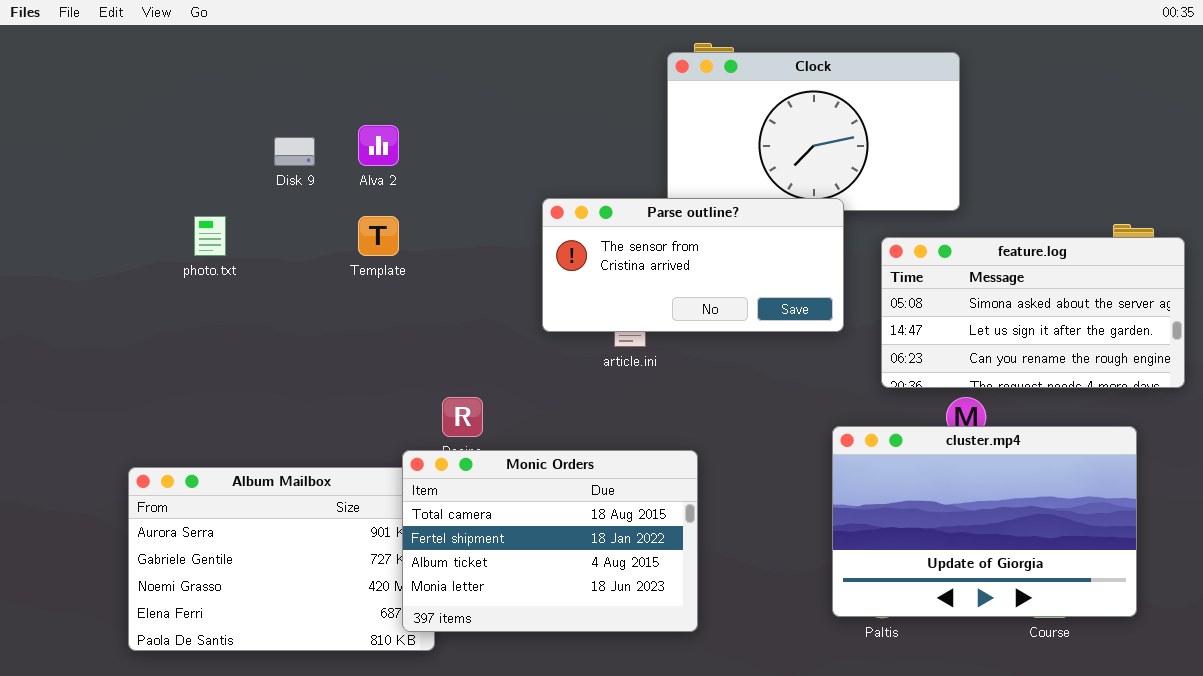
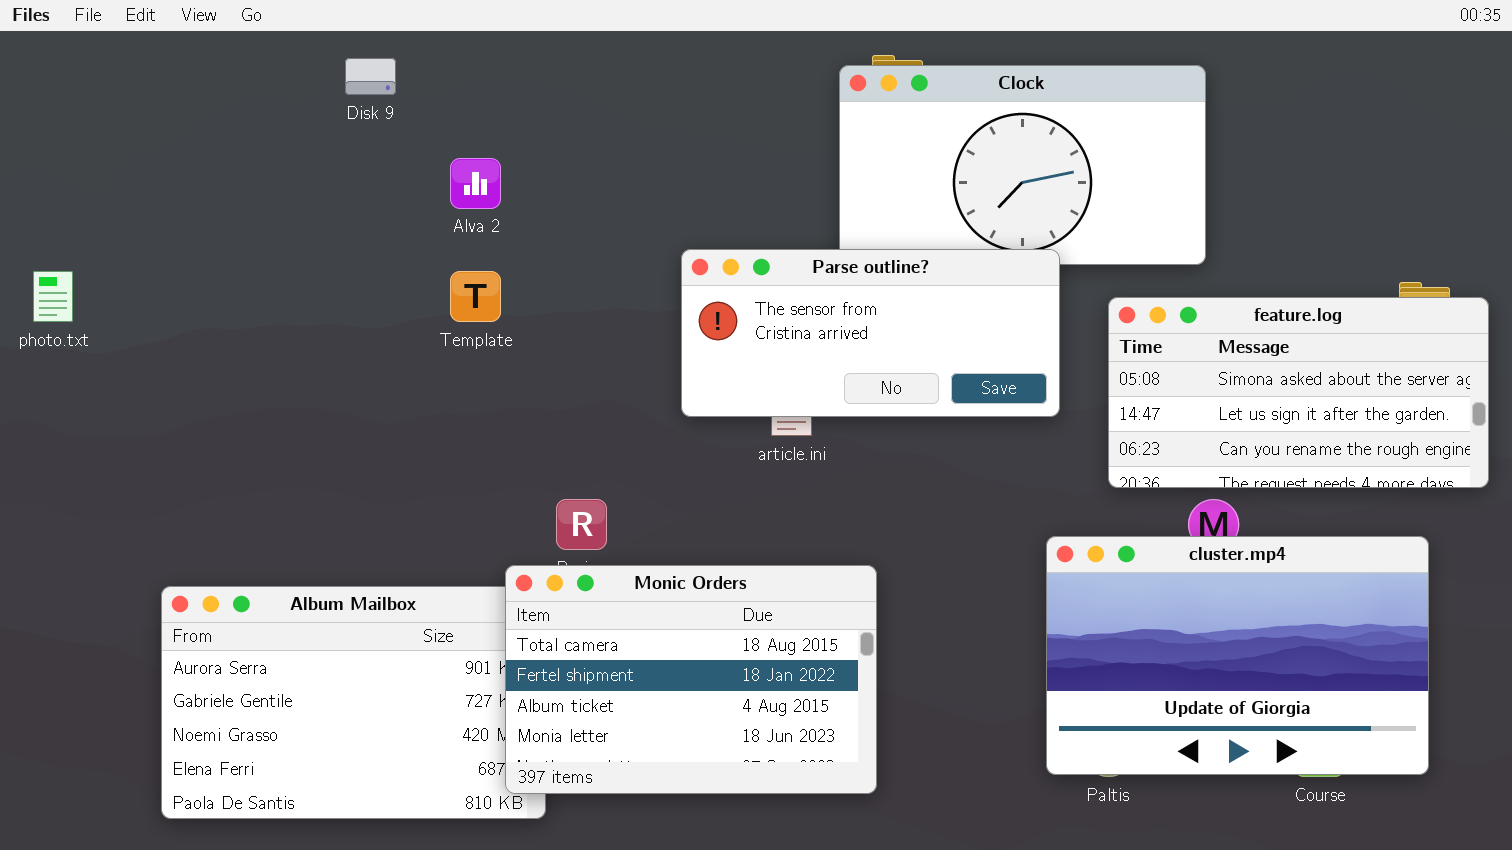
Disk 9: [274,137,315,166] -> [345,58,396,95], moved
photo.txt: [194,216,226,256] -> [33,271,73,322], moved

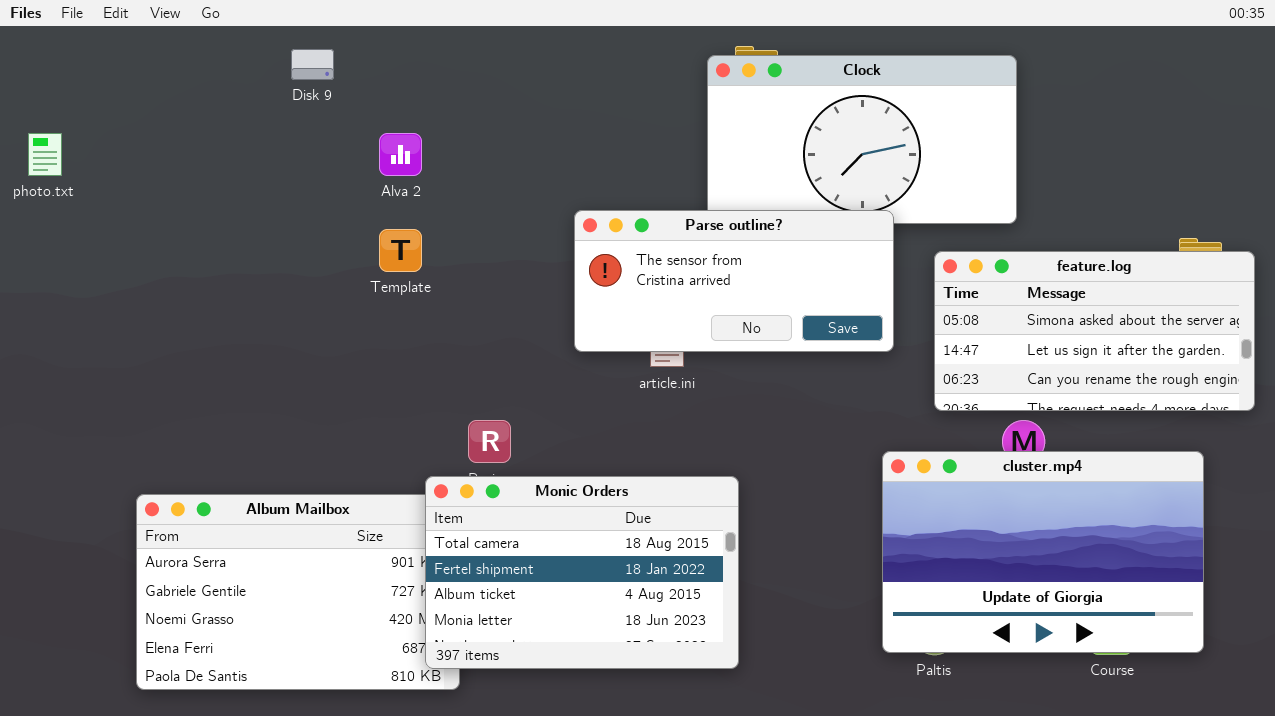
photo.txt: [33,271,73,322] -> [28,133,62,176], moved

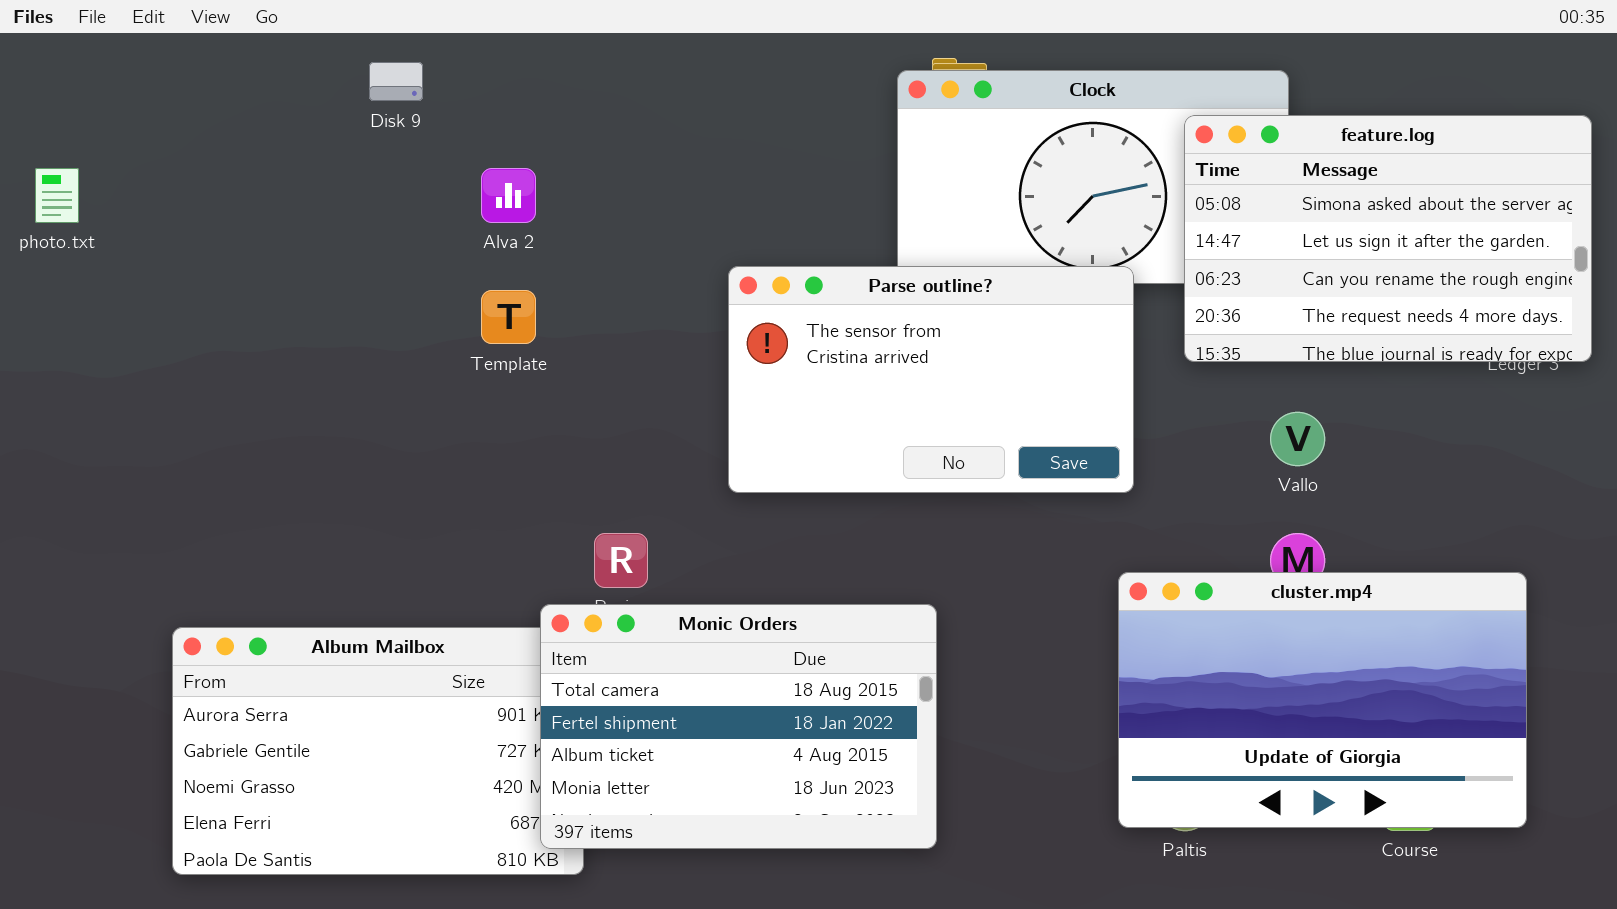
Parse outline?: [574,210,894,352] -> [728,266,1134,493], resized
feature.log: [934,251,1255,411] -> [1184,115,1592,362], moved, resized

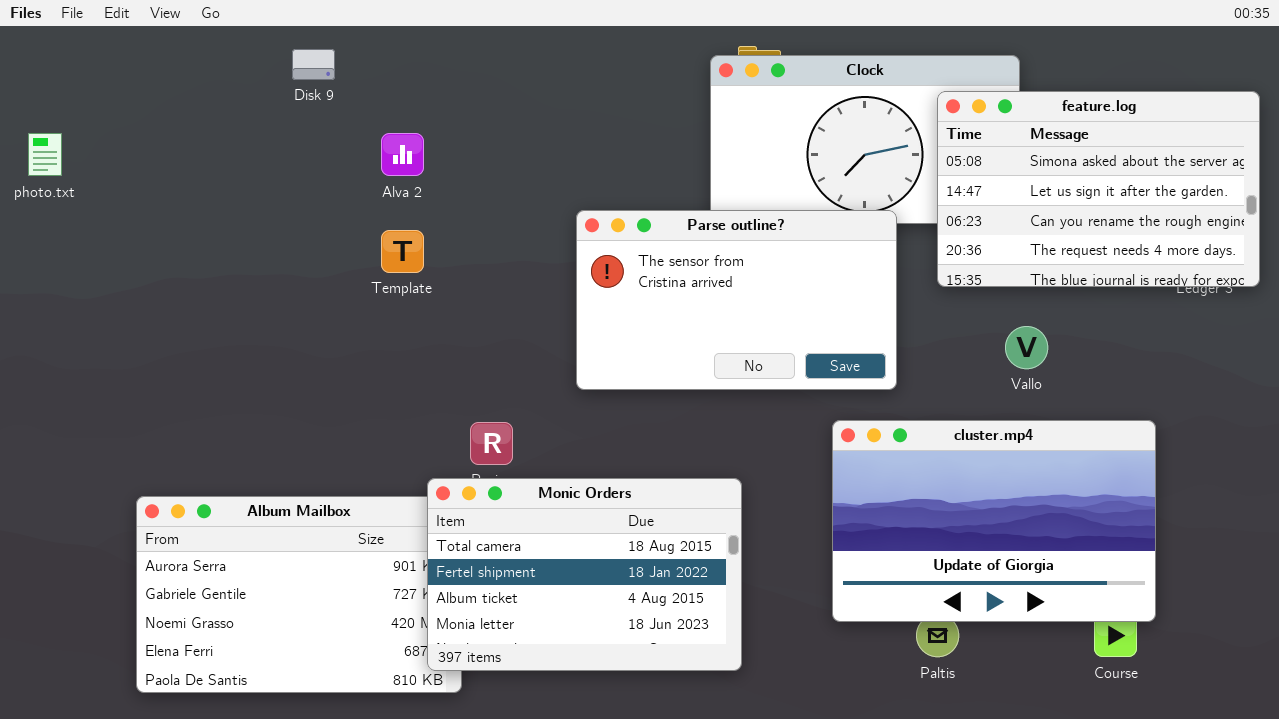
cluster.mp4: [1118,572,1527,828] -> [832,420,1156,622], moved

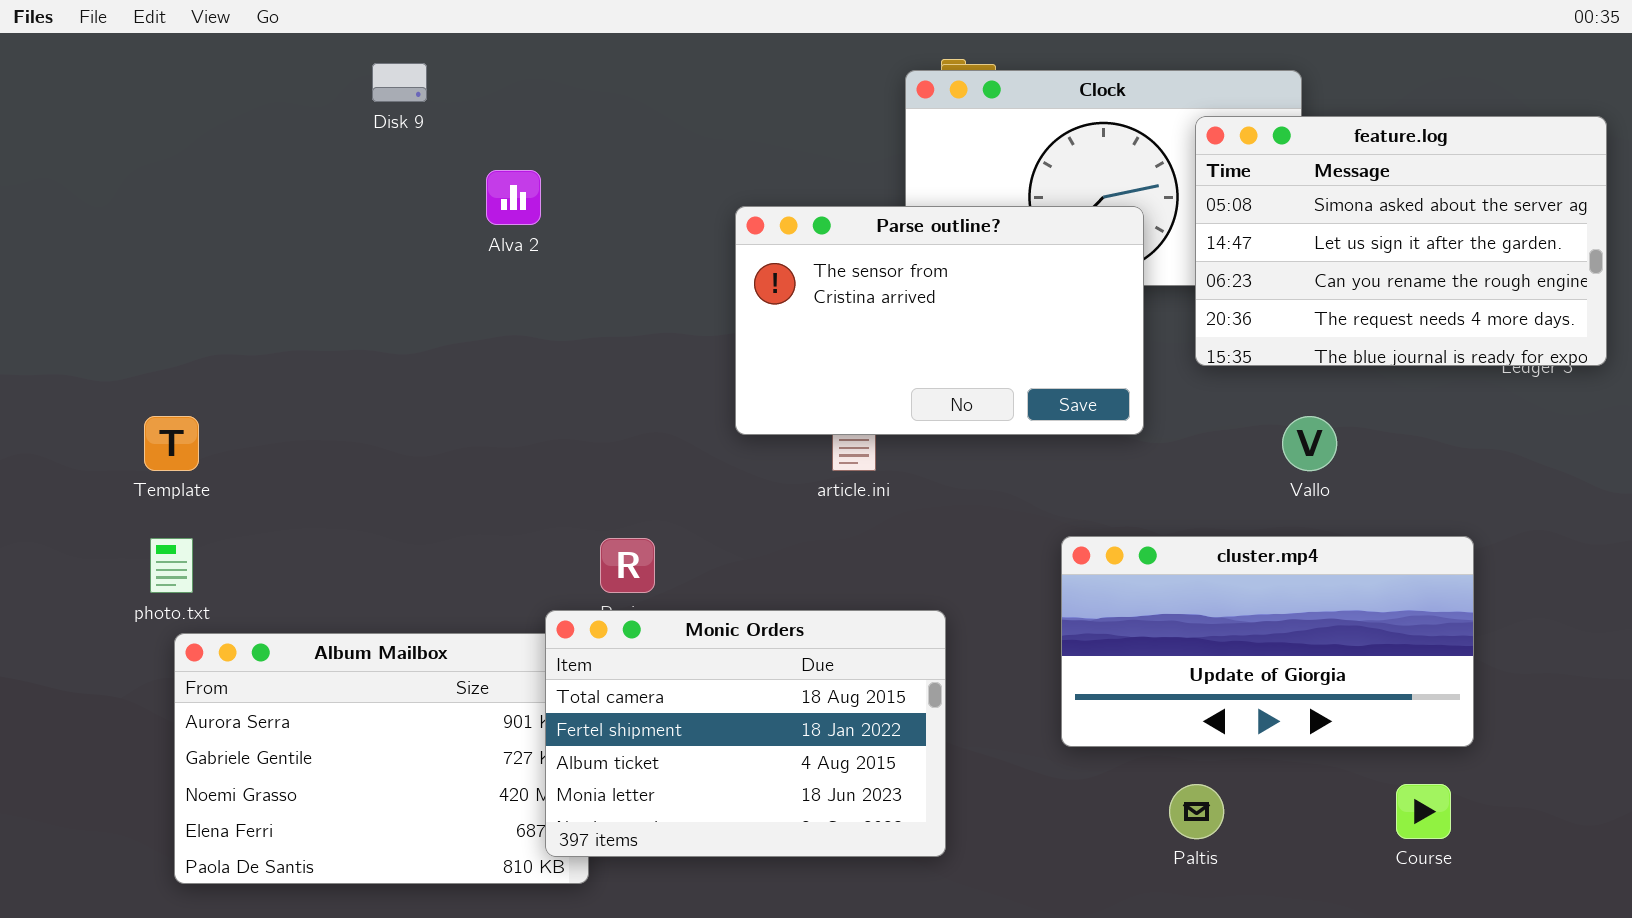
photo.txt: [28,133,62,176] -> [150,538,193,593], moved
Parse outline?: [576,210,897,390] -> [735,206,1144,435], moved
Template: [381,230,424,273] -> [144,416,199,471], moved
cluster.mp4: [832,420,1156,622] -> [1061,536,1474,747], resized

